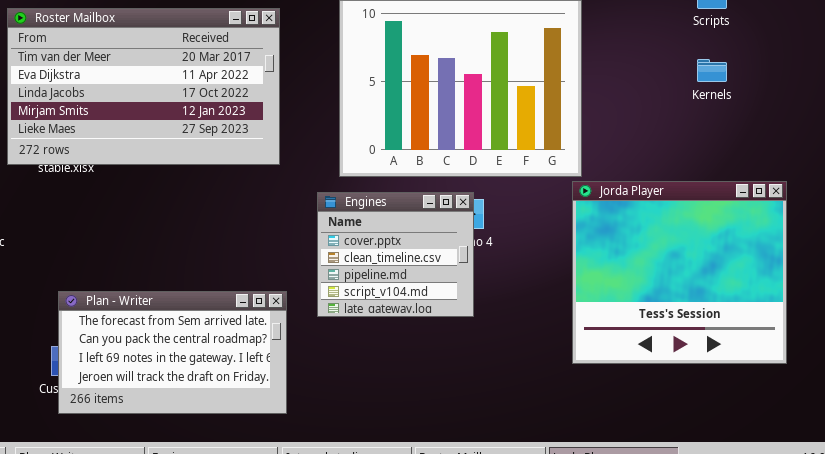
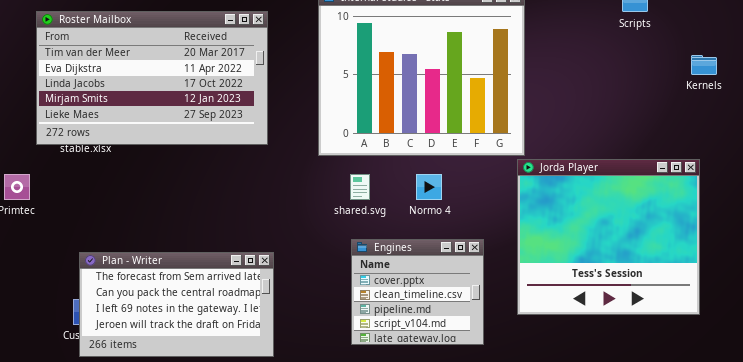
Kernels: [697,59,727,82] -> [691,55,717,75], moved
Engines: [317,192,474,317] -> [351,239,484,345], moved

